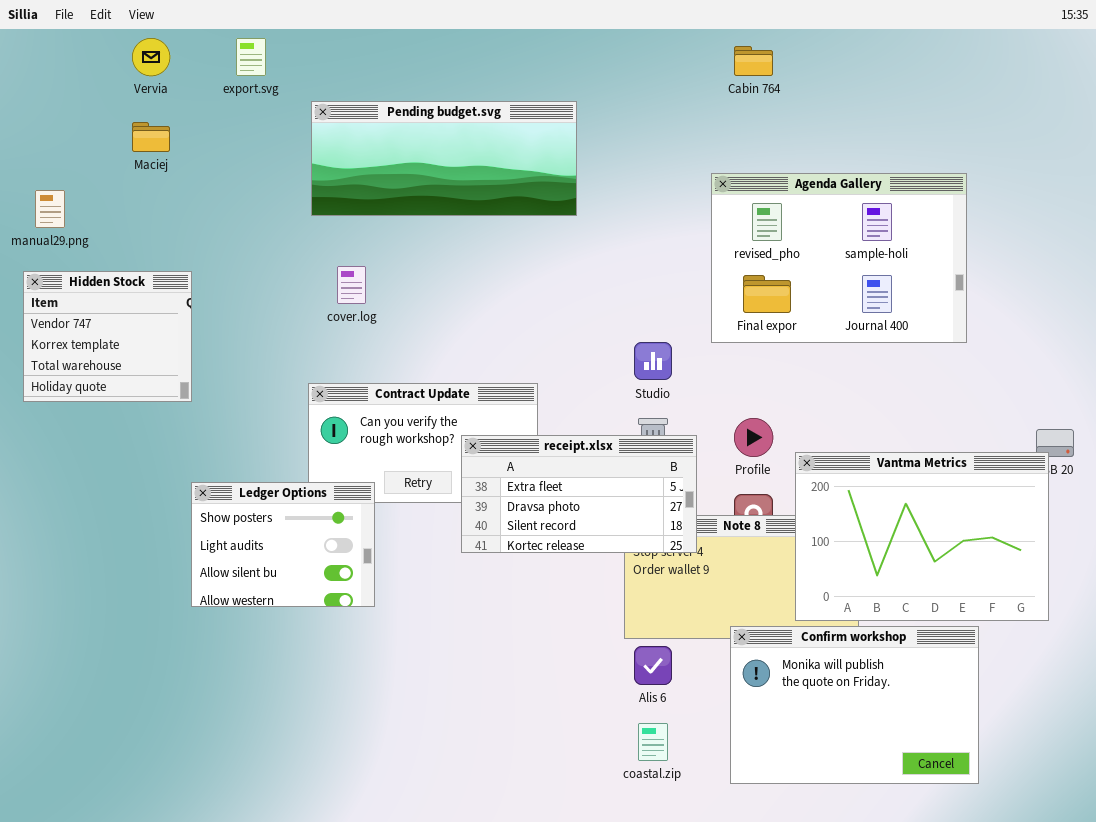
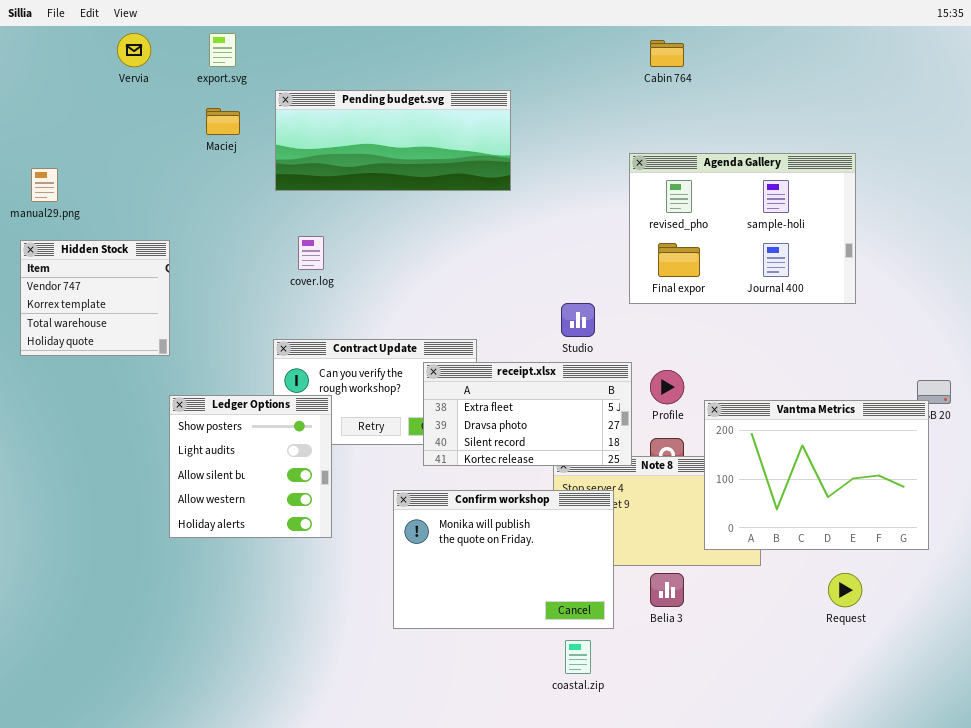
Maciej: [132,122,170,152] -> [206,108,240,135], moved
receipt.xlsx: [461,435,697,553] -> [423,362,632,466], moved
Ledger Options: [191,482,375,607] -> [169,395,332,538], resized
Confirm workshop: [730,626,979,784] -> [393,490,614,629], moved

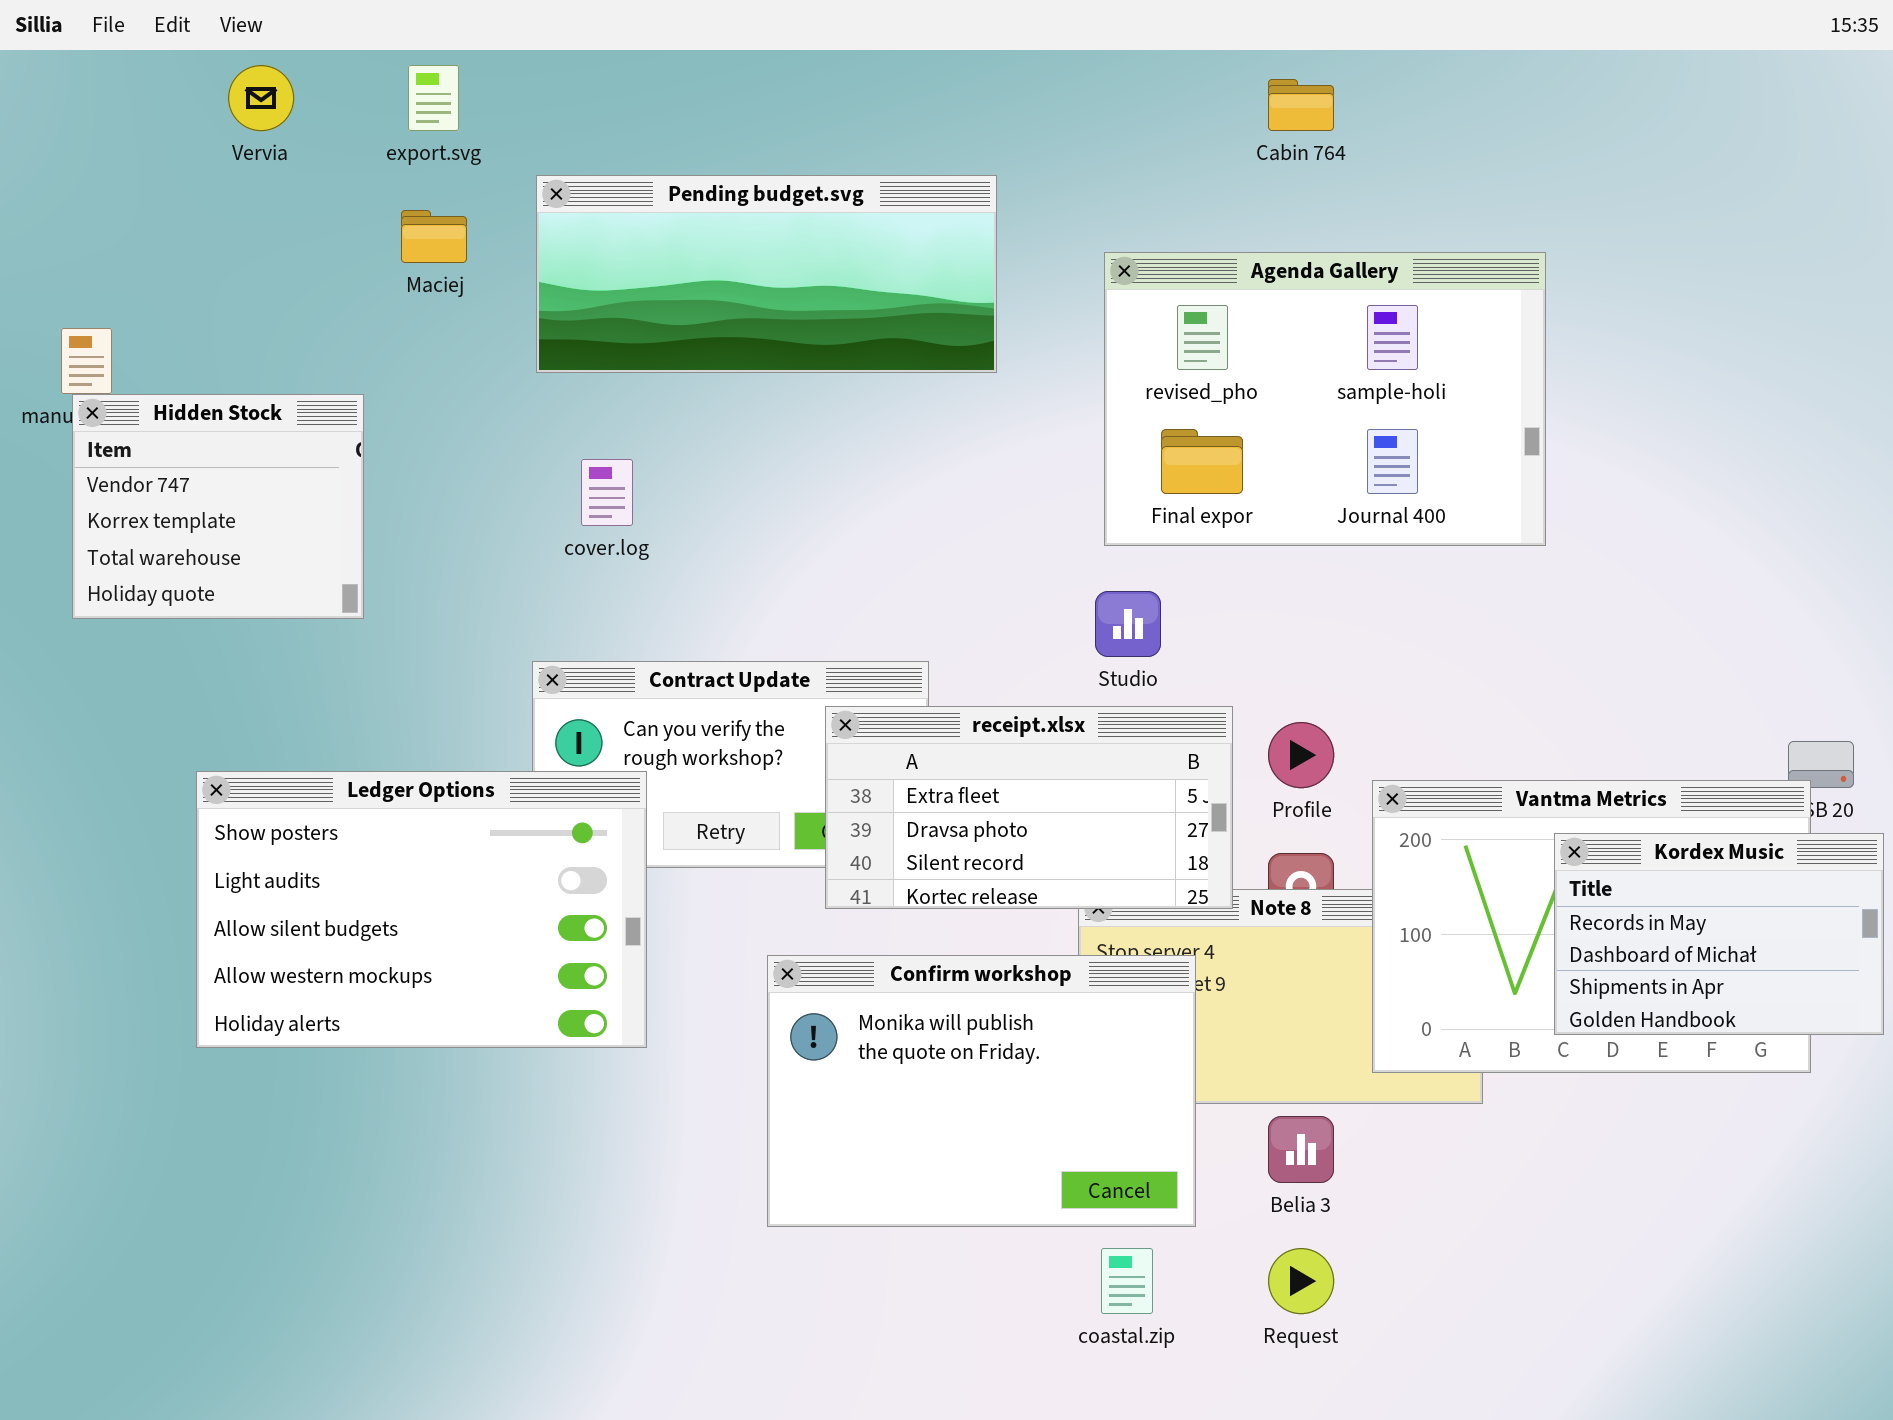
Agenda Gallery: [629,153,856,304] -> [1104,252,1546,546], moved
Hidden Stock: [20,240,170,356] -> [72,394,364,619], moved
Ledger Options: [169,395,332,538] -> [196,771,647,1048], resized
Kordex Music: none -> [1554,833,1884,1035], opened
Request: [828,573,862,607] -> [1268,1248,1334,1314], moved

